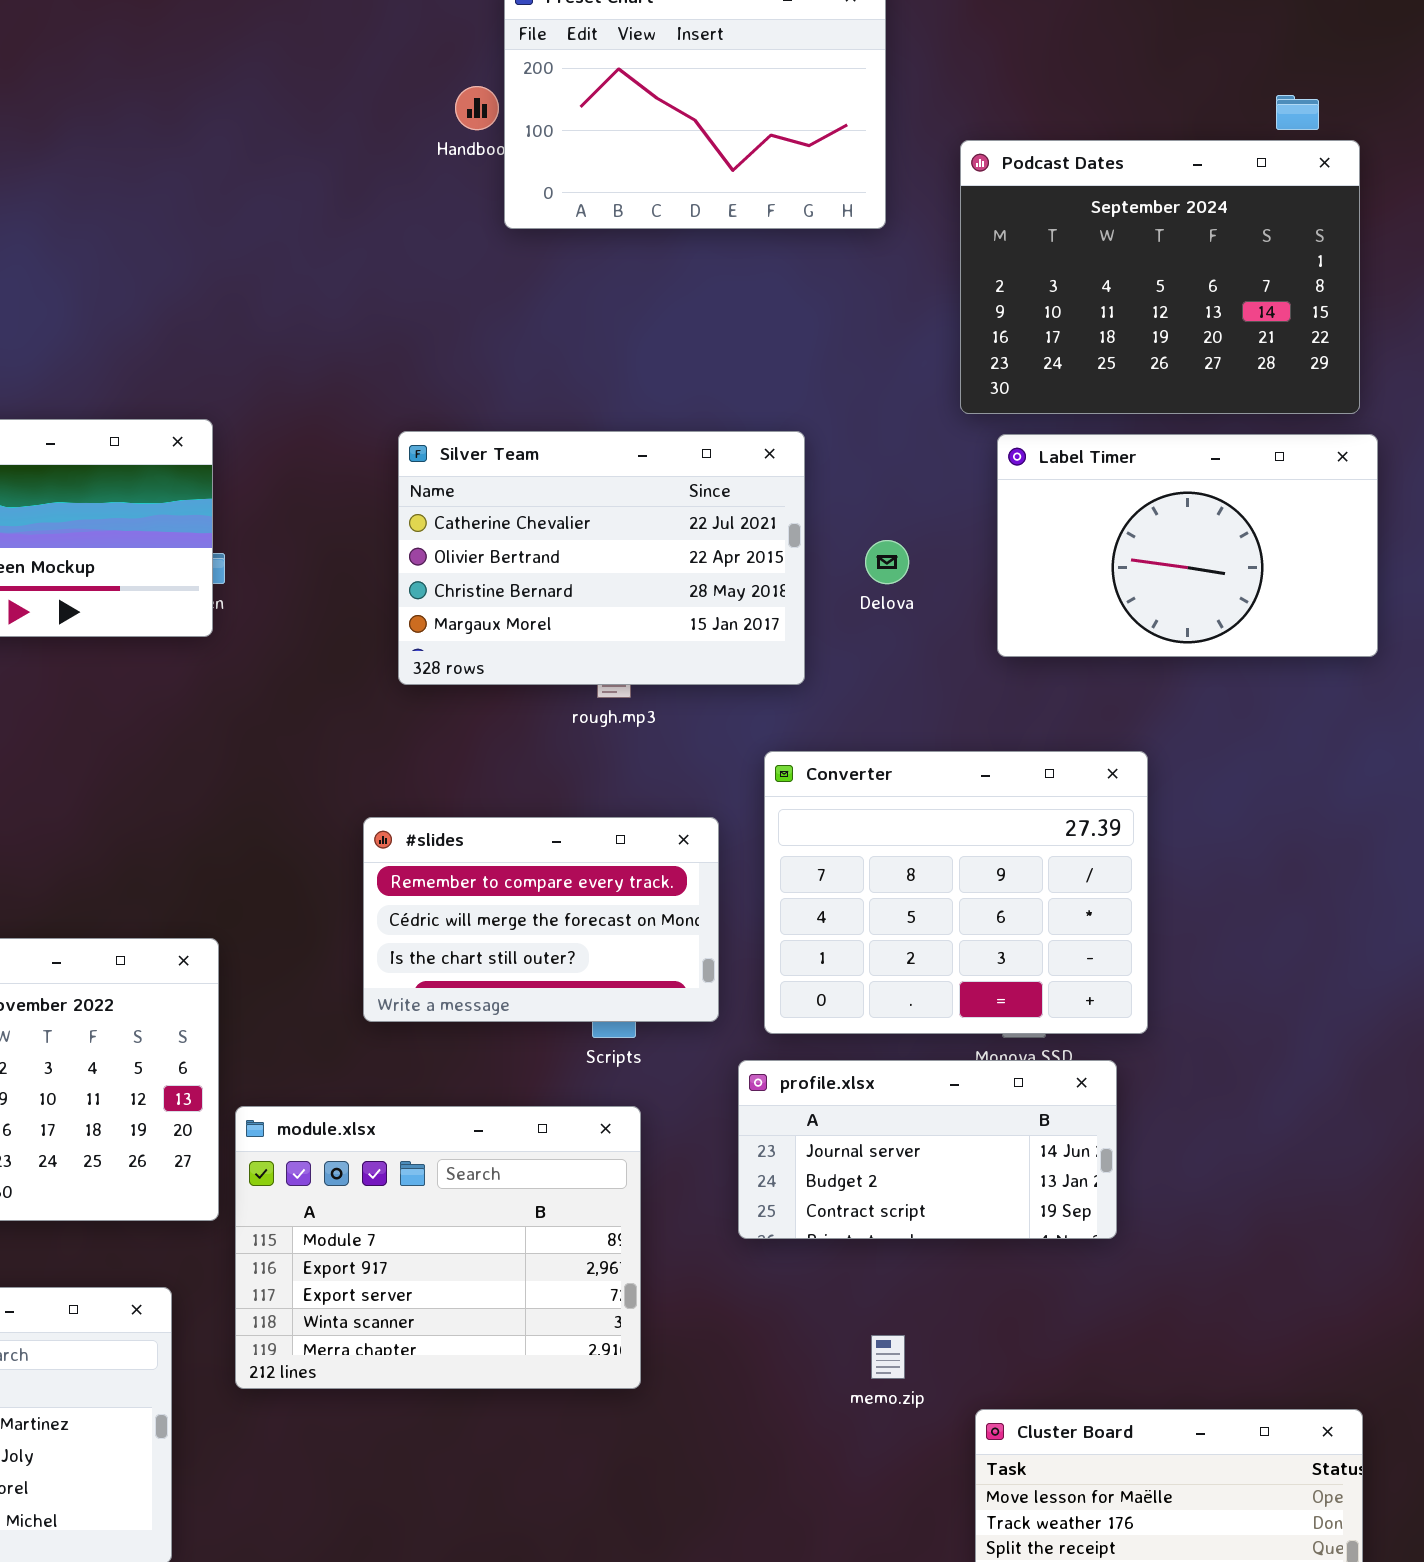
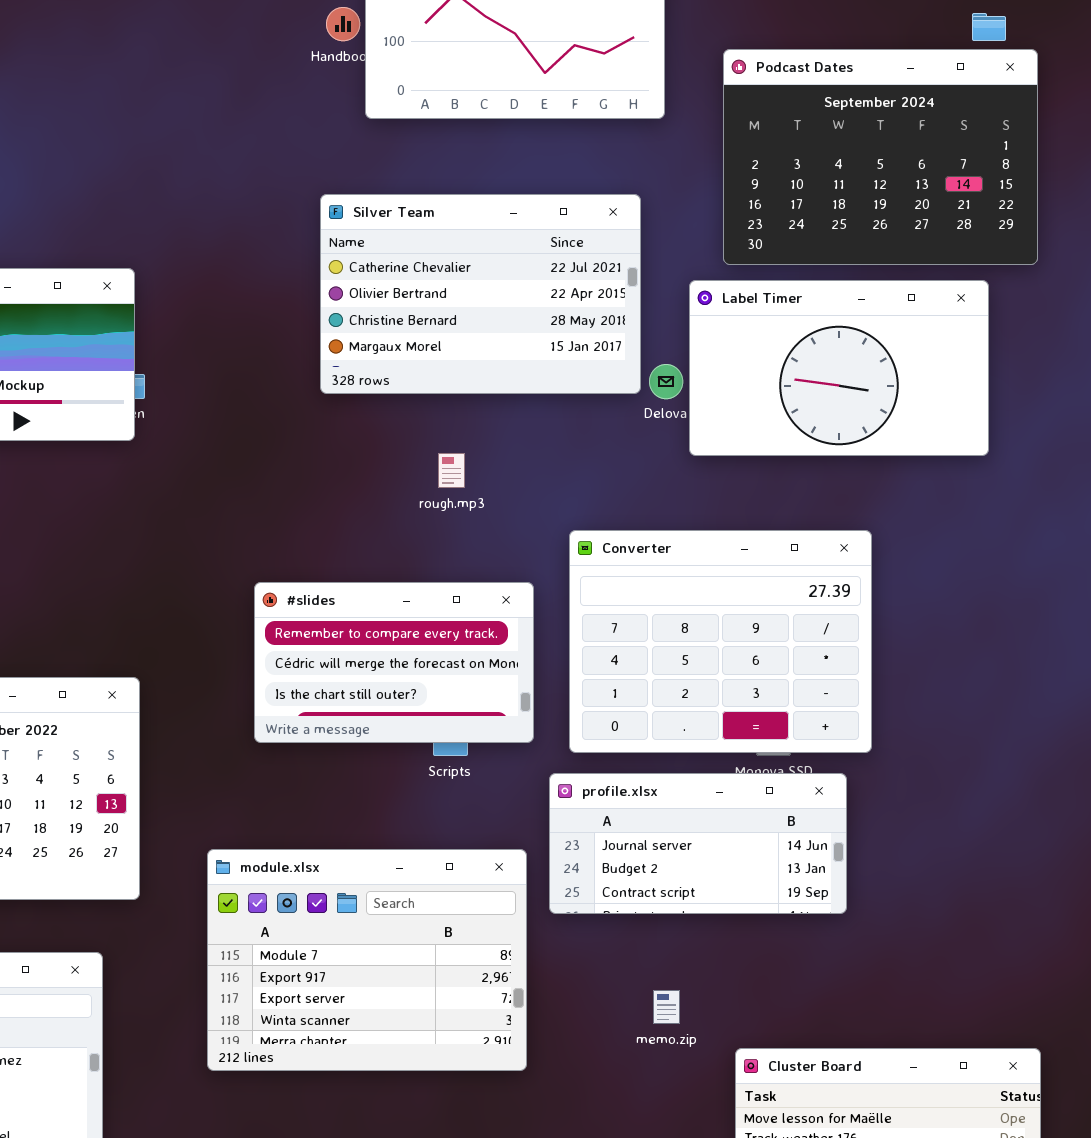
Silver Team: [398,431,805,685] -> [320,194,641,394], moved
Label Timer: [997,434,1378,657] -> [689,280,989,456], moved
module.xlsx: [235,1106,641,1389] -> [207,849,527,1071], moved

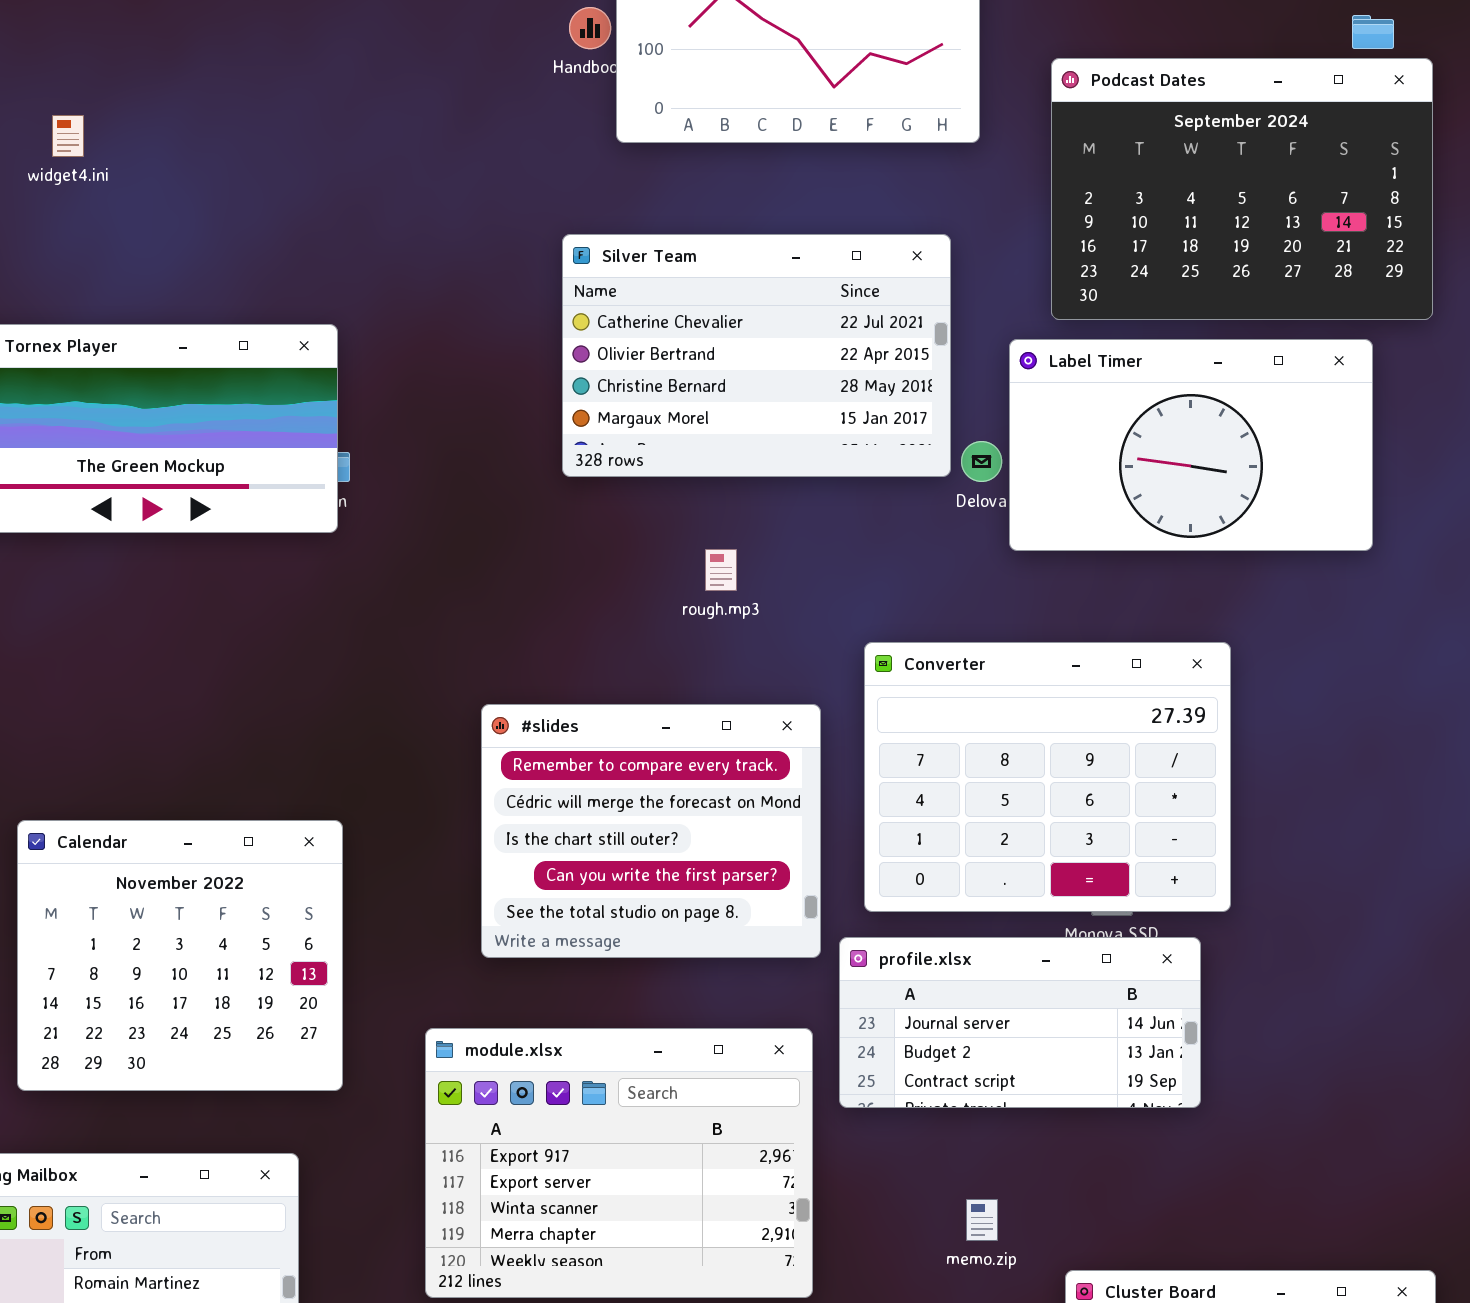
#slides: [254,582,534,743] -> [481,704,821,958], resized
module.xlsx: [207,849,527,1071] -> [425,1028,813,1298], scrolled down 1 row

